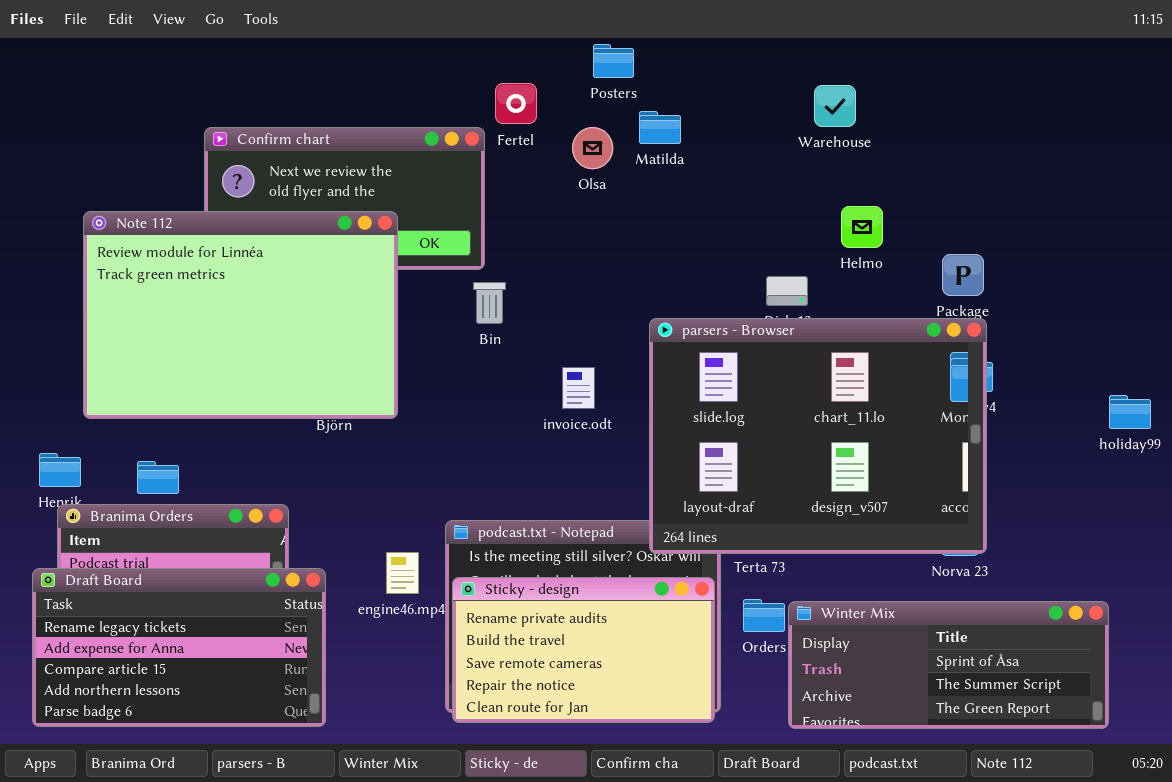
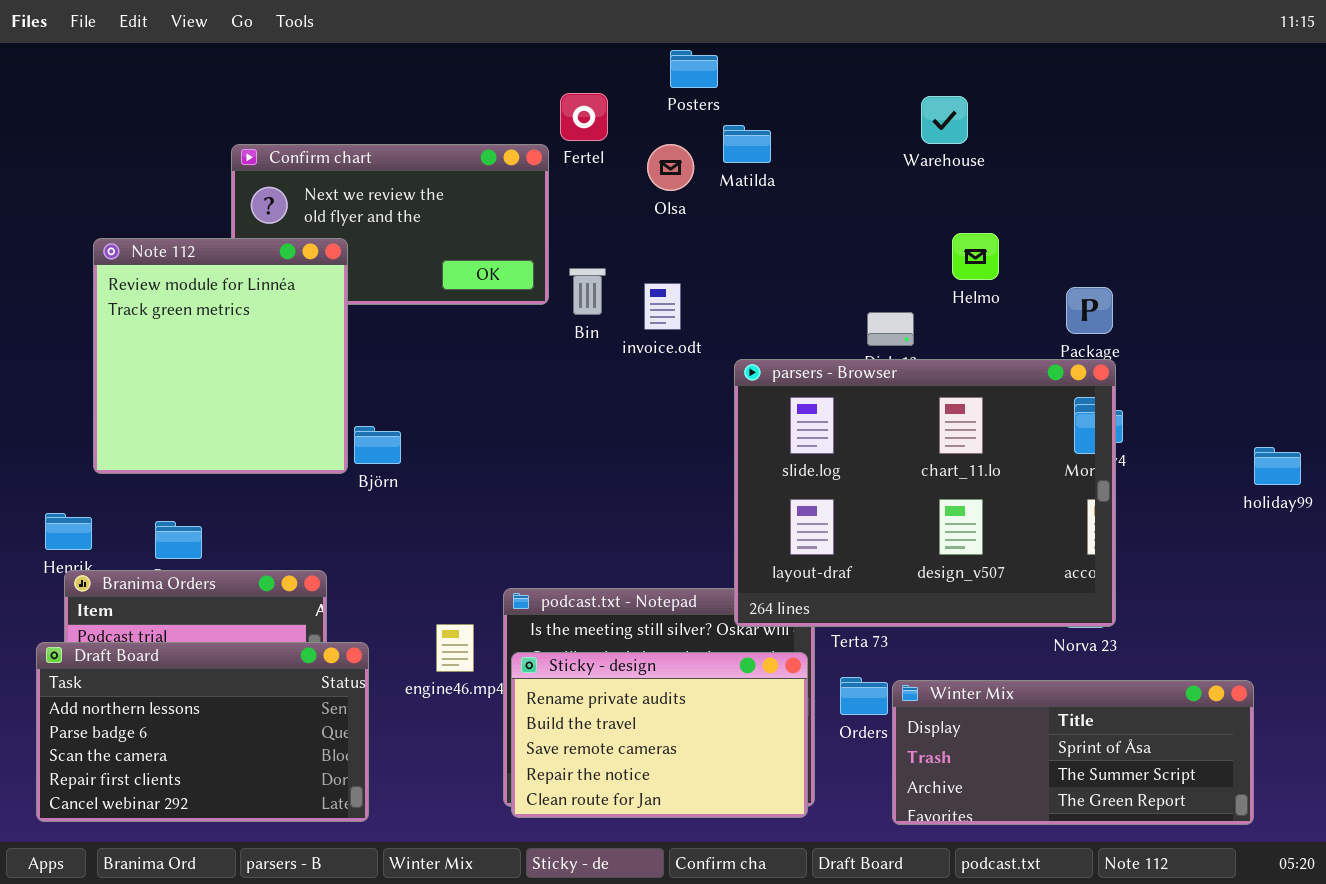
Note 112: [83,211,398,419] -> [93,238,348,474], resized
Bin: [473,282,506,324] -> [569,268,606,315], moved
invoice.odt: [562,367,595,409] -> [644,283,681,330], moved
Draft Board: [32,568,326,727] -> [36,642,369,822], scrolled down 3 rows

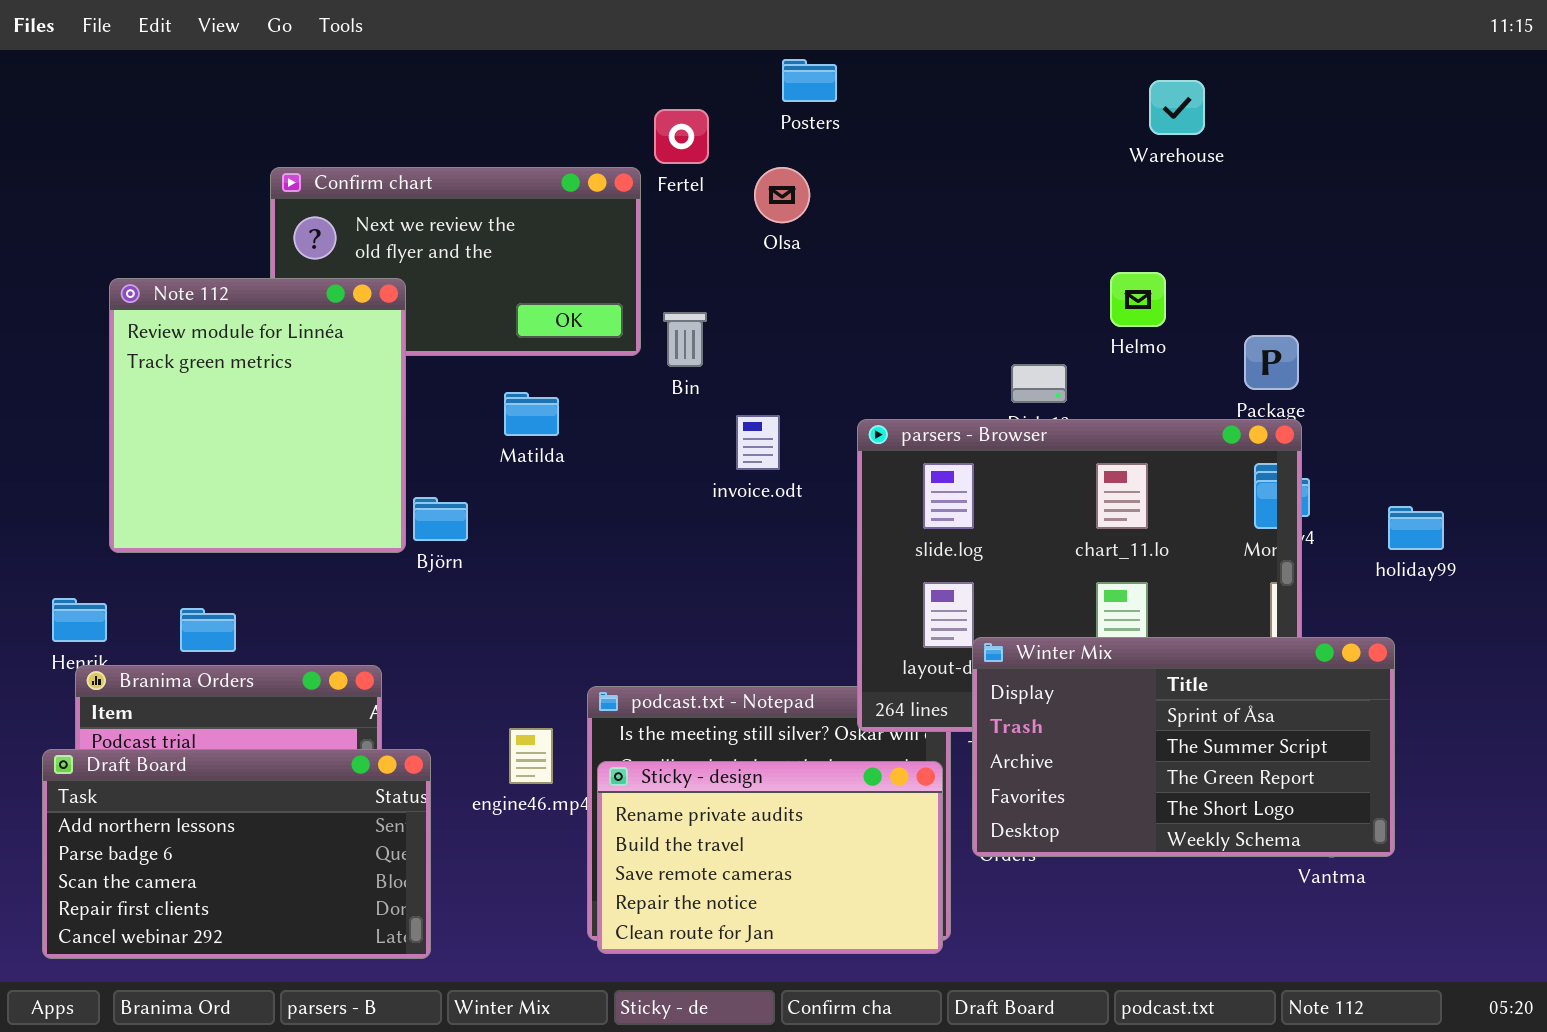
Warehouse: [921,96,968,144] -> [1149,80,1205,135], moved
Matilda: [723,125,771,163] -> [504,392,559,436], moved
invoice.odt: [644,283,681,330] -> [736,415,780,470], moved
holiday99: [1254,447,1301,485] -> [1388,506,1444,550], moved
Winter Mix: [892,680,1254,825] -> [972,637,1395,857], moved, resized

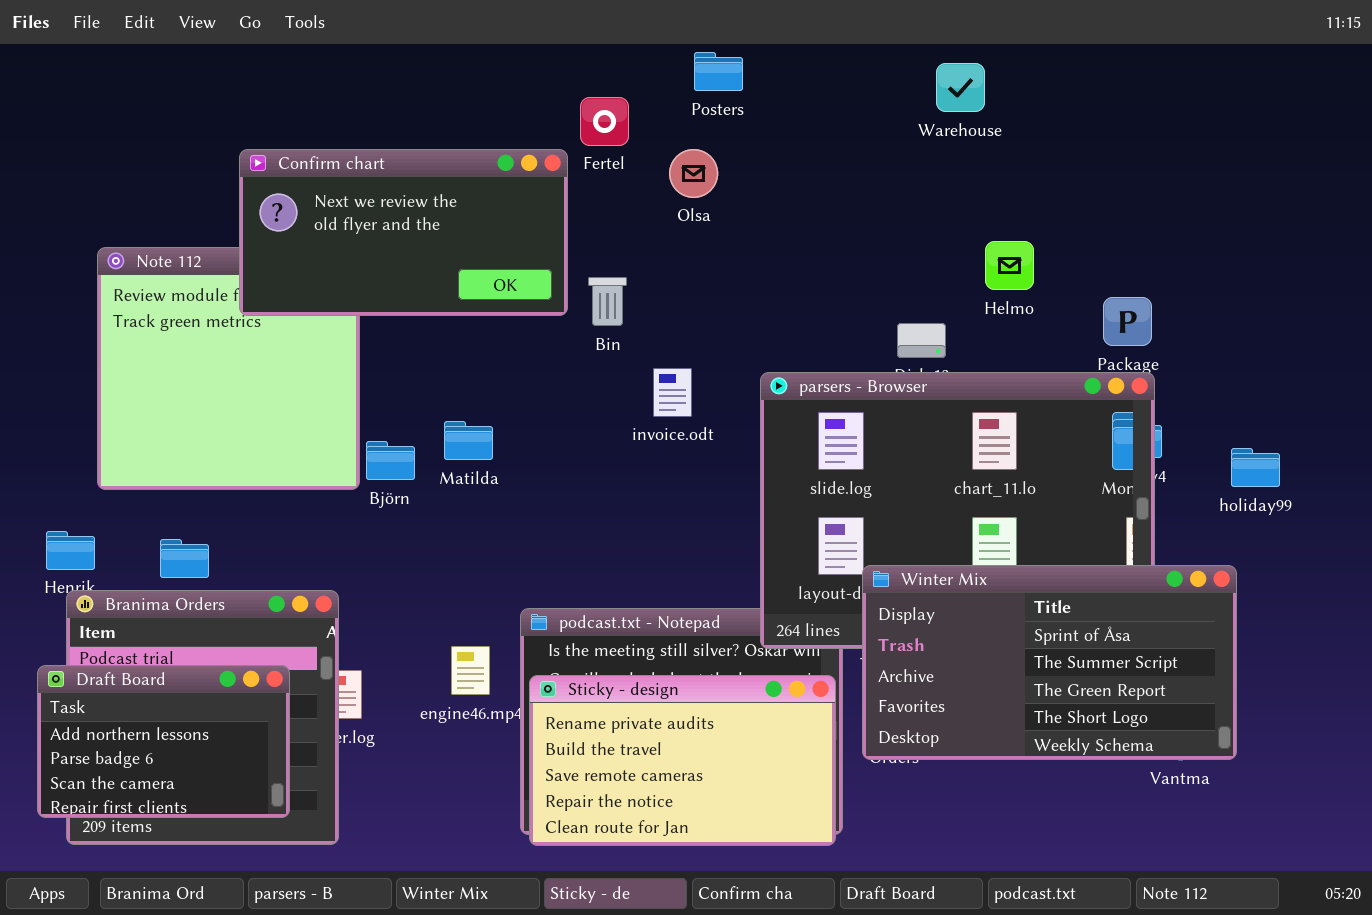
Warehouse: [1149,80,1205,135] -> [936,63,985,112], moved
Confirm chart: [270,167,641,356] -> [239,149,568,316], raised
Matilda: [504,392,559,436] -> [444,421,493,460], moved
Draft Board: [42,749,431,959] -> [37,665,290,818], resized

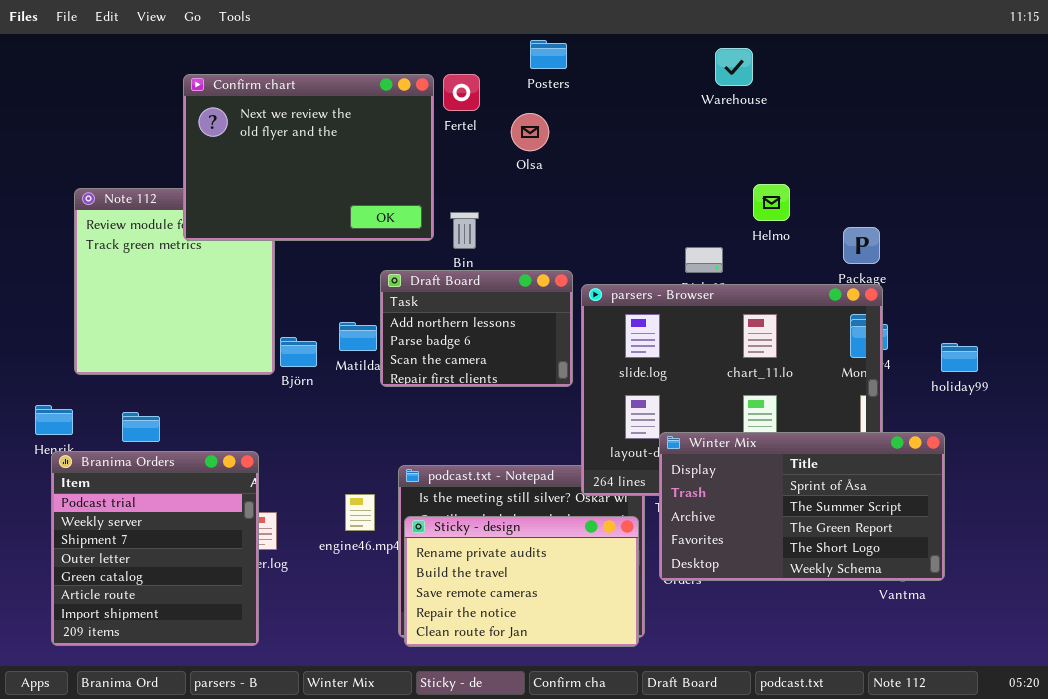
Confirm chart: [239,149,568,316] -> [183,74,434,241], resized
Draft Board: [37,665,290,818] -> [380,270,573,387], moved

